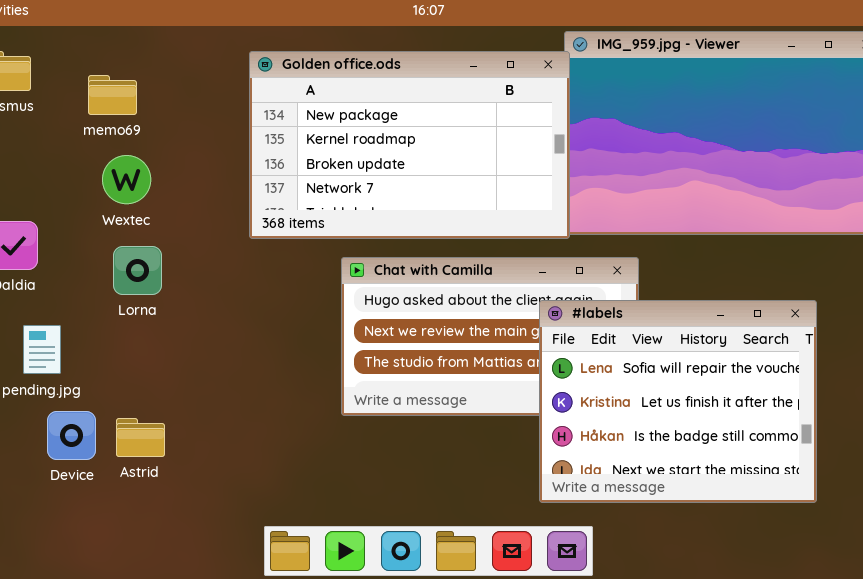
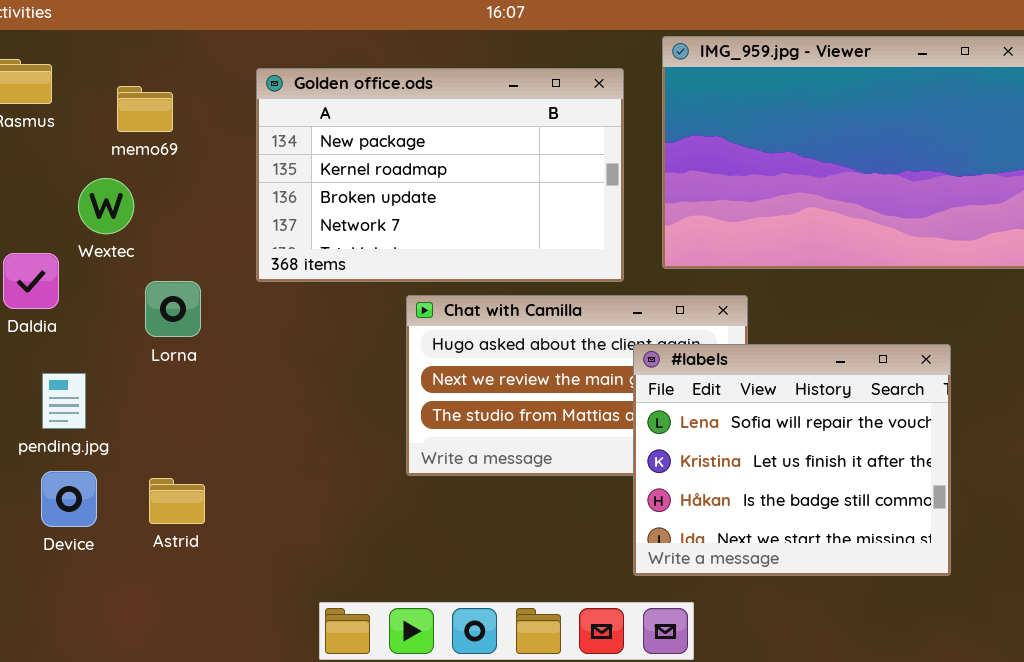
Golden office.ods: [249,51,570,239] -> [256,68,624,282], moved
Wextec: [102,155,151,204] -> [78,178,134,234], moved
Device: [47,411,96,460] -> [41,471,97,527], moved

